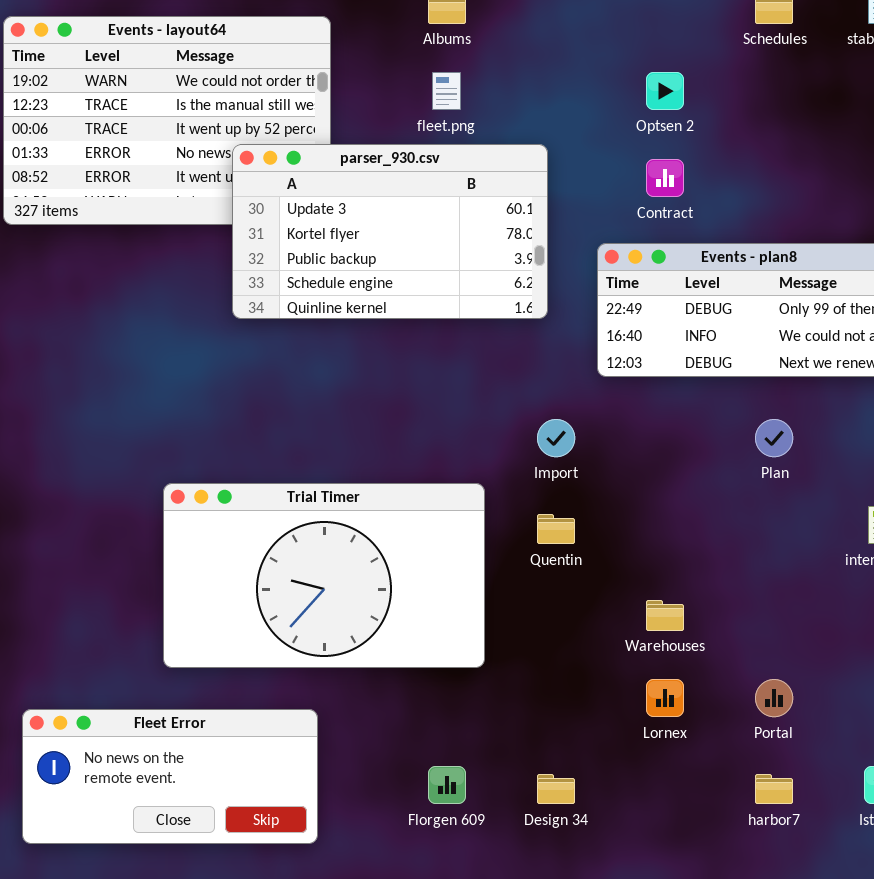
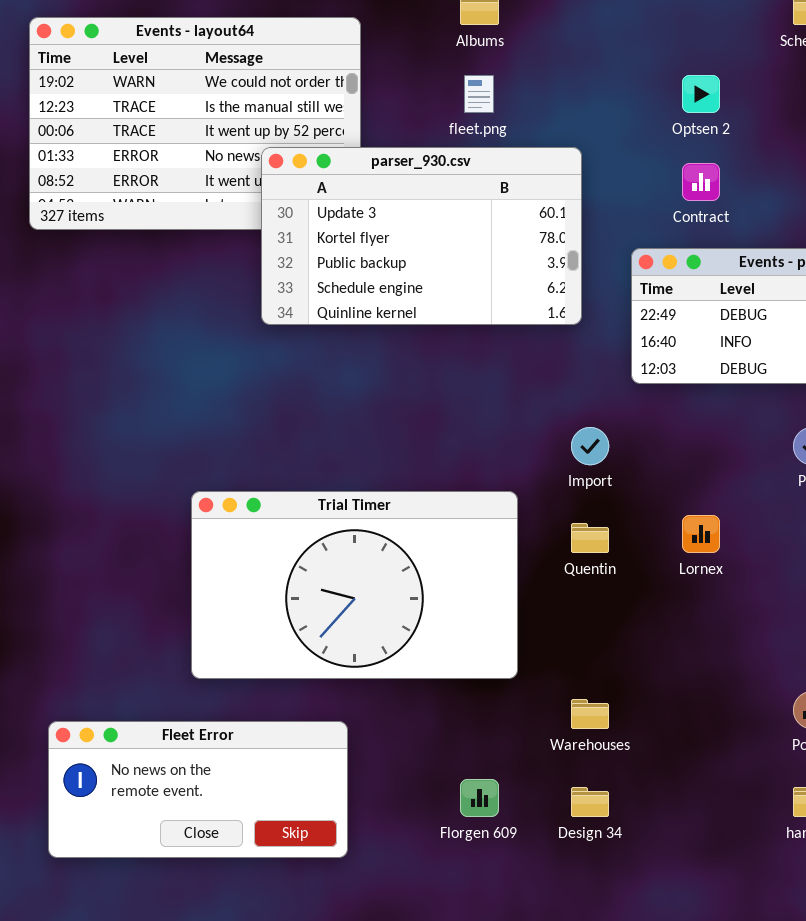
Warehouses: [646,600,684,631] -> [571,699,609,729], moved
Lornex: [646,679,684,717] -> [682,515,720,553], moved

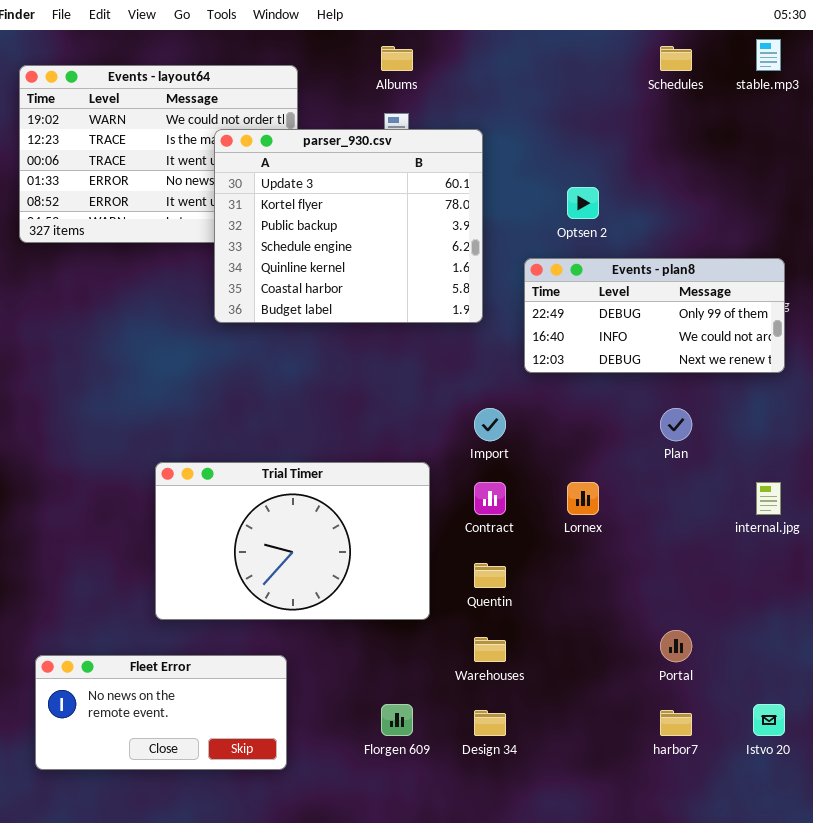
Optsen 2: [682,75,720,113] -> [567,187,599,219], moved
parser_930.csv: [261,147,582,325] -> [214,129,483,323], resized
Contract: [682,163,720,201] -> [474,482,506,515], moved
Quentin: [571,523,609,553] -> [474,563,506,588], moved

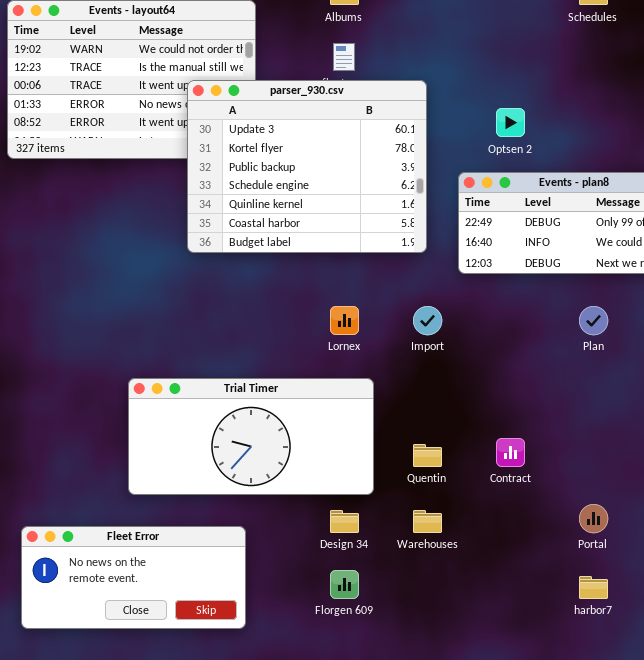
parser_930.csv: [214,129,483,323] -> [187,80,427,253], moved
Trial Timer: [155,462,430,620] -> [128,378,374,495], resized
Contract: [474,482,506,515] -> [496,438,525,467], moved
Lornex: [567,482,599,515] -> [330,306,359,335], moved
Design 34: [474,710,506,736] -> [330,510,359,533], moved

